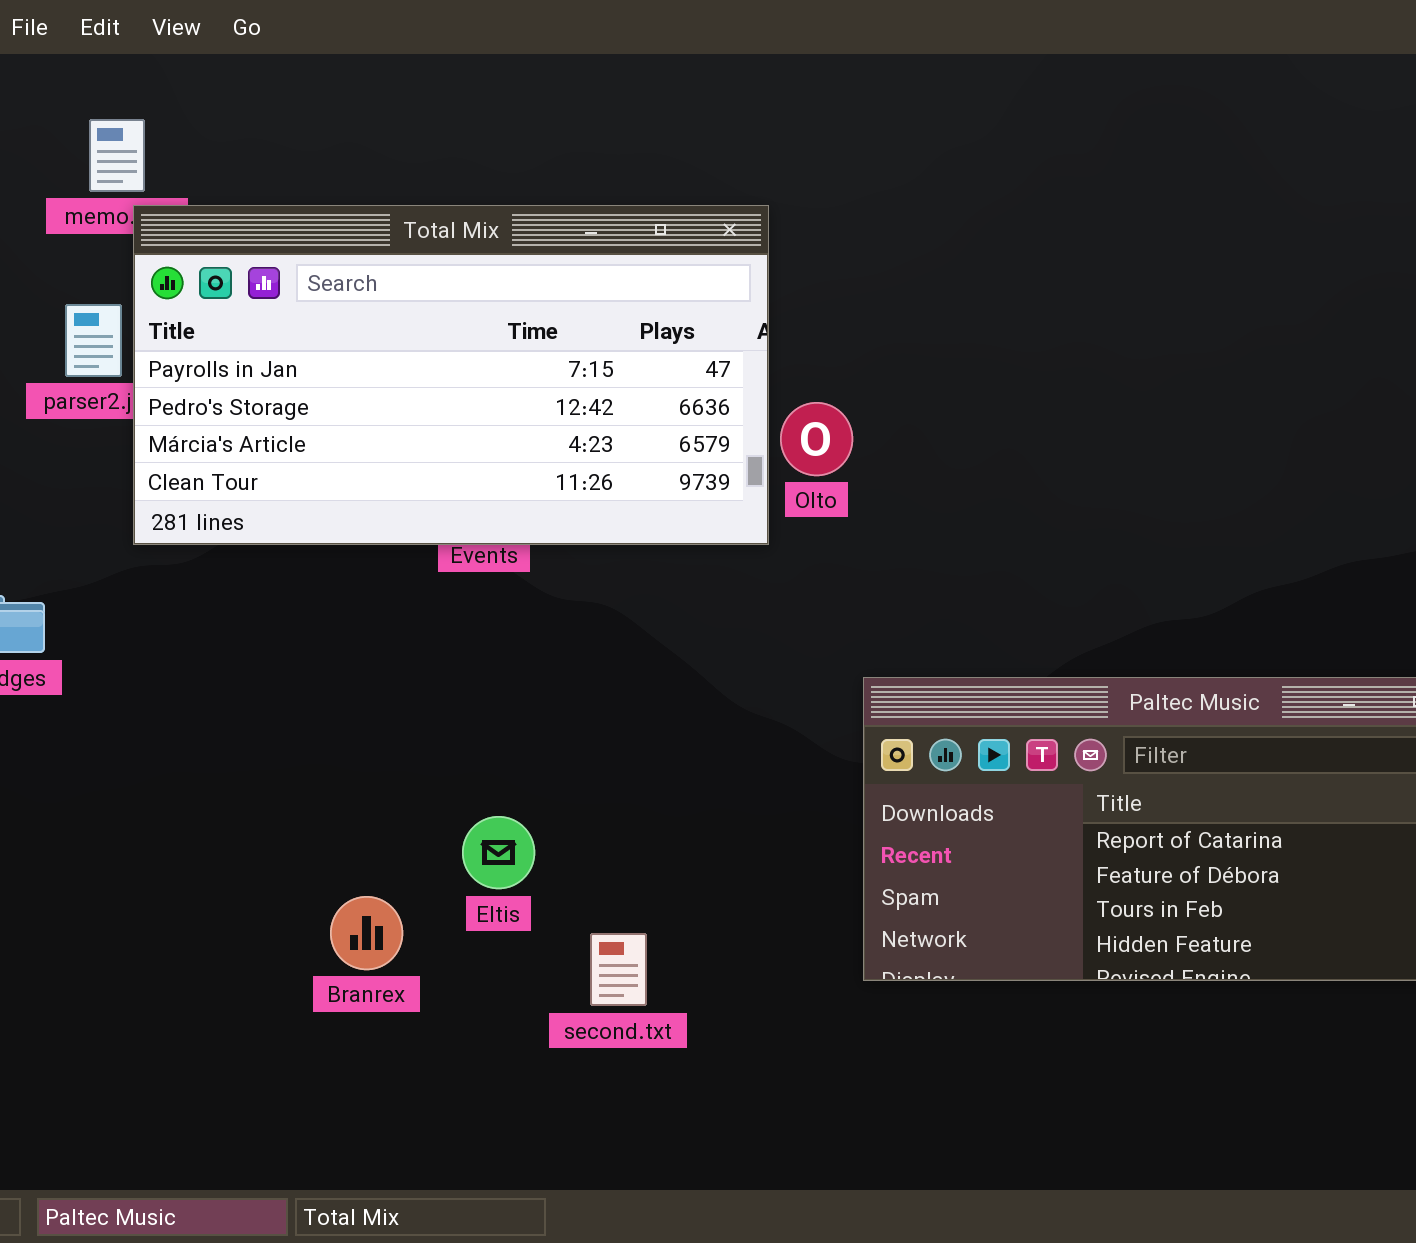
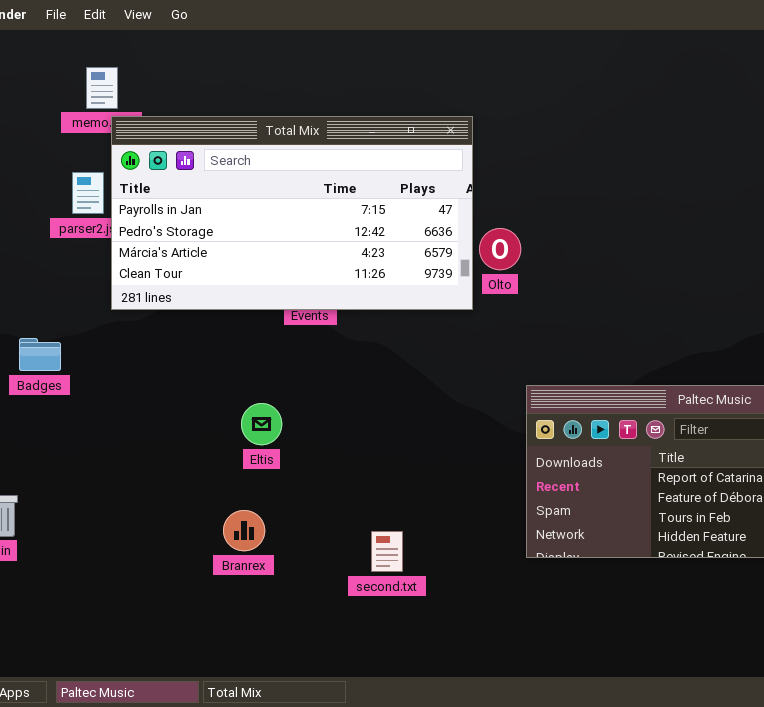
Eltis: [462,816,535,889] -> [241,403,282,445], moved

